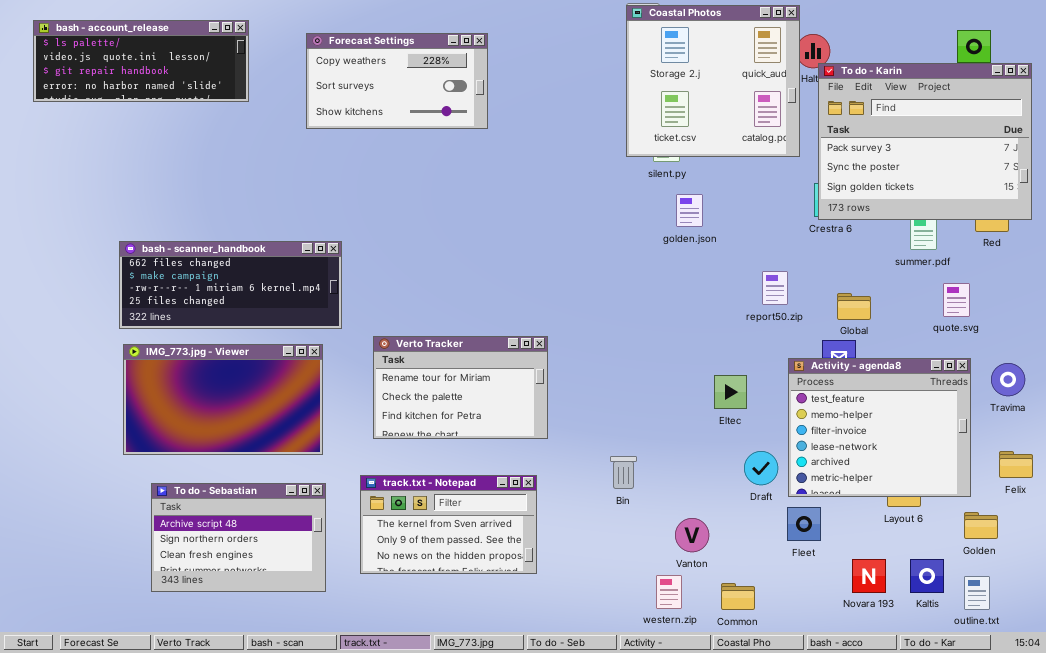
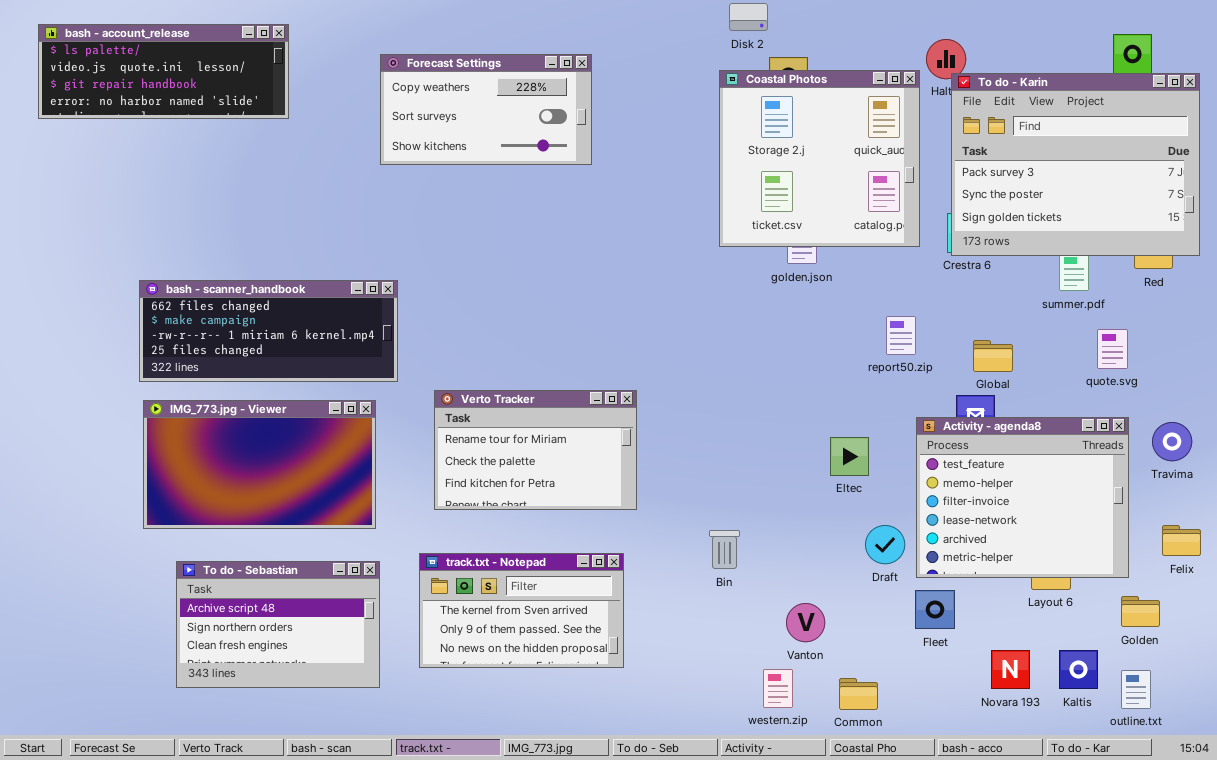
Coastal Photos: [626,5,800,157] -> [719,70,920,247], moved
Forecast Settings: [306,33,488,129] -> [380,54,592,165], moved

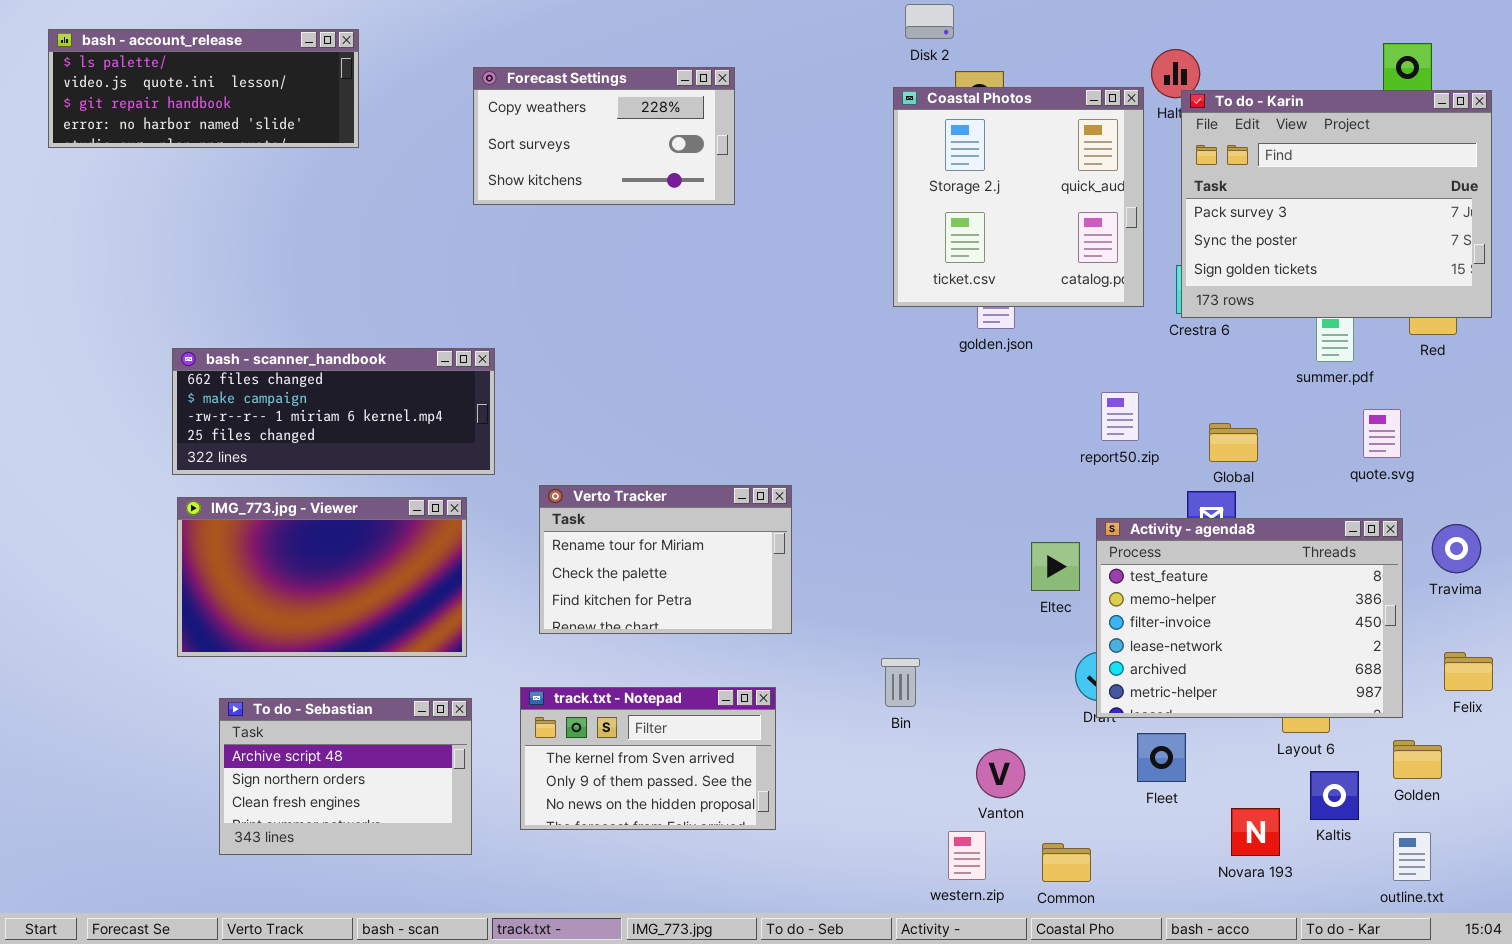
Activity - agenda8: [916,417,1129,578] -> [1096,518,1403,718], resized
Kaltis: [1059,650,1098,689] -> [1310,771,1359,820], moved

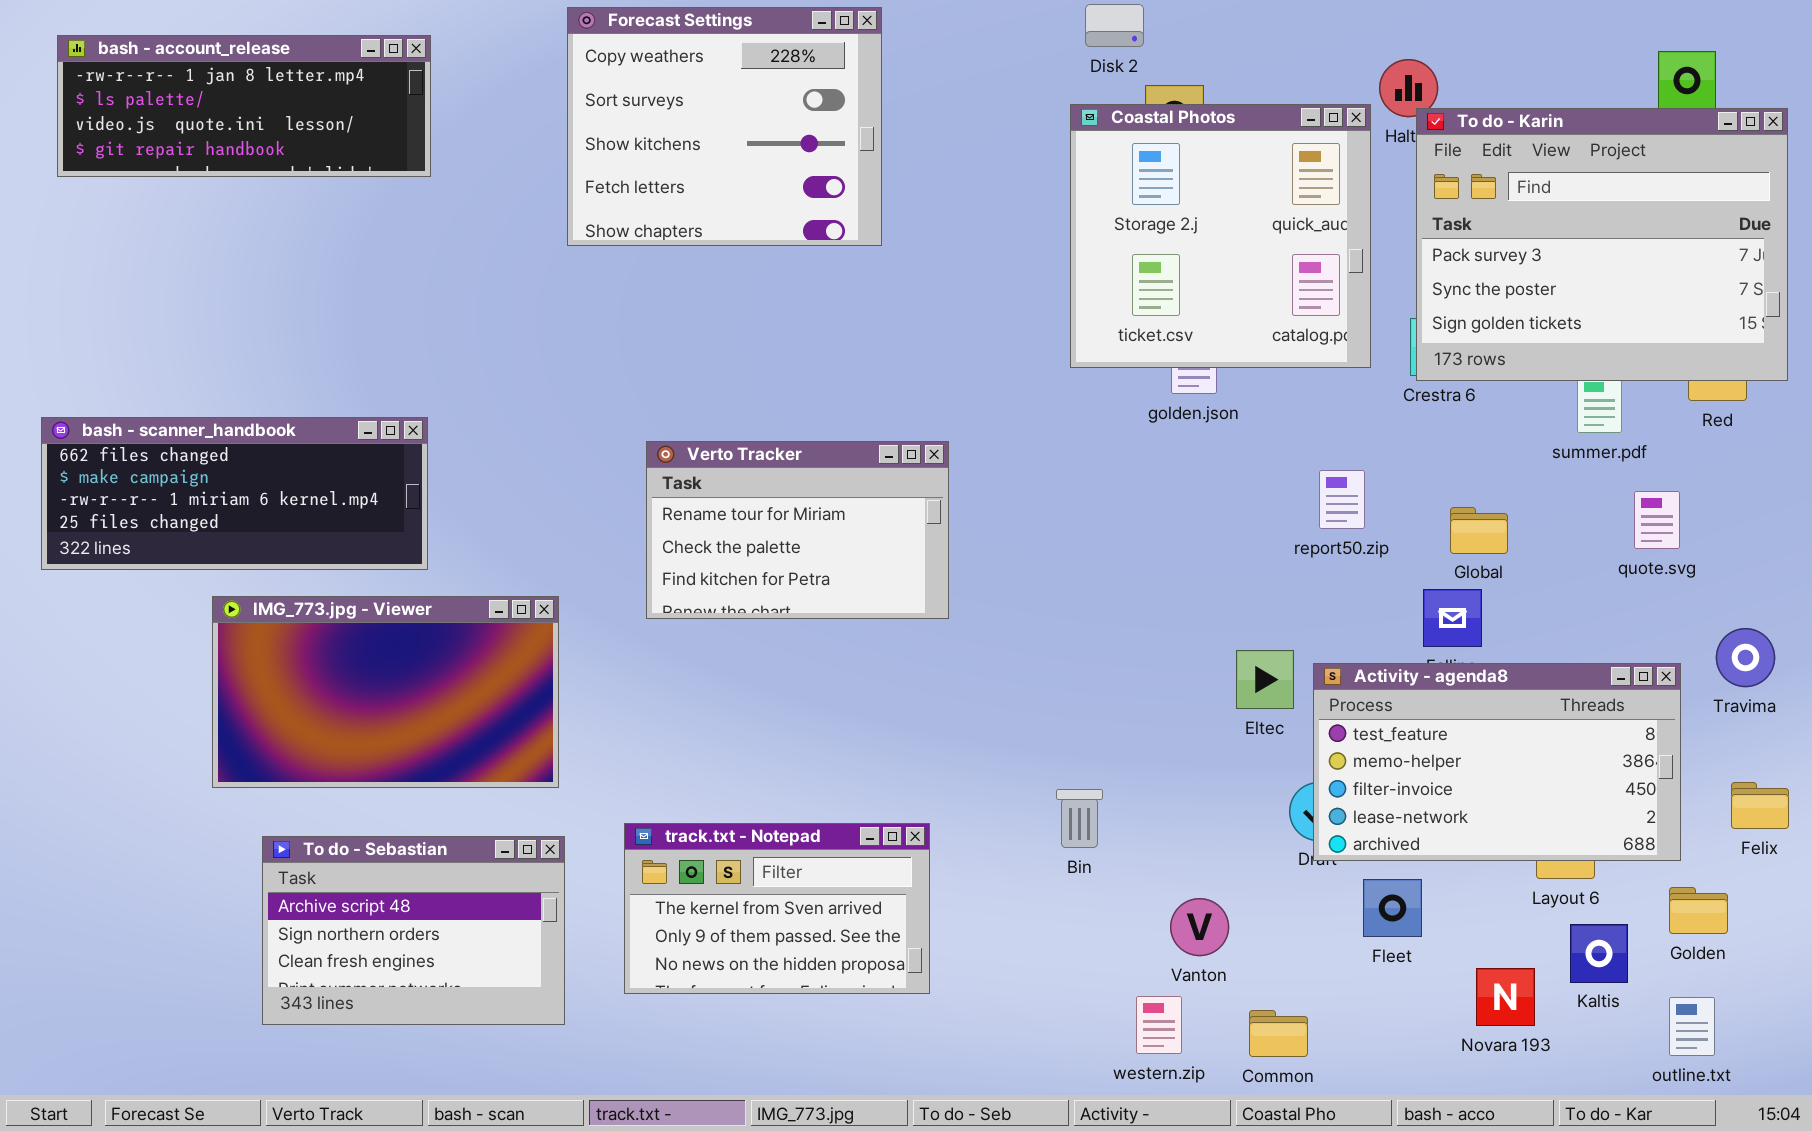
bash - account_release: [48,29,359,148] -> [57,35,431,177], scrolled up 1 row
Forecast Settings: [473,67,735,205] -> [567,7,882,246], resized
bash - scanner_handbook: [172,348,495,475] -> [41,417,428,570], moved
Verto Tracker: [539,485,792,634] -> [646,441,949,619], moved
Activity - agenda8: [1096,518,1403,718] -> [1313,663,1681,861], resized

